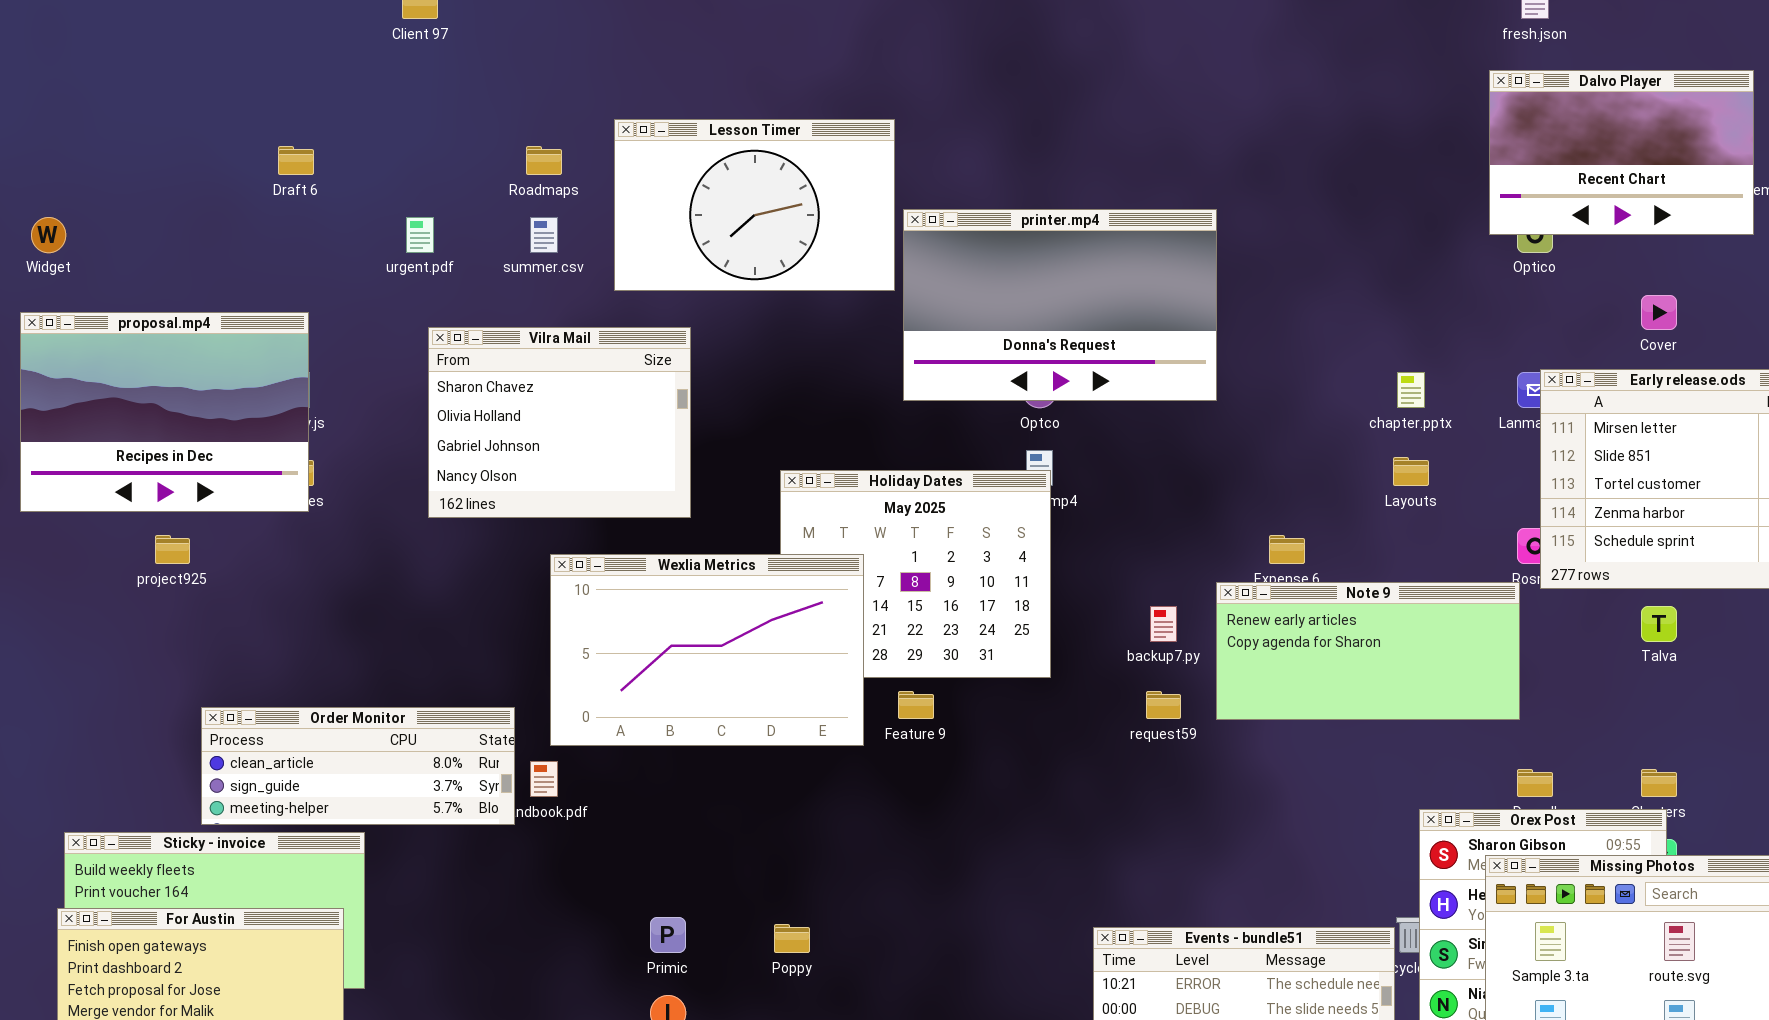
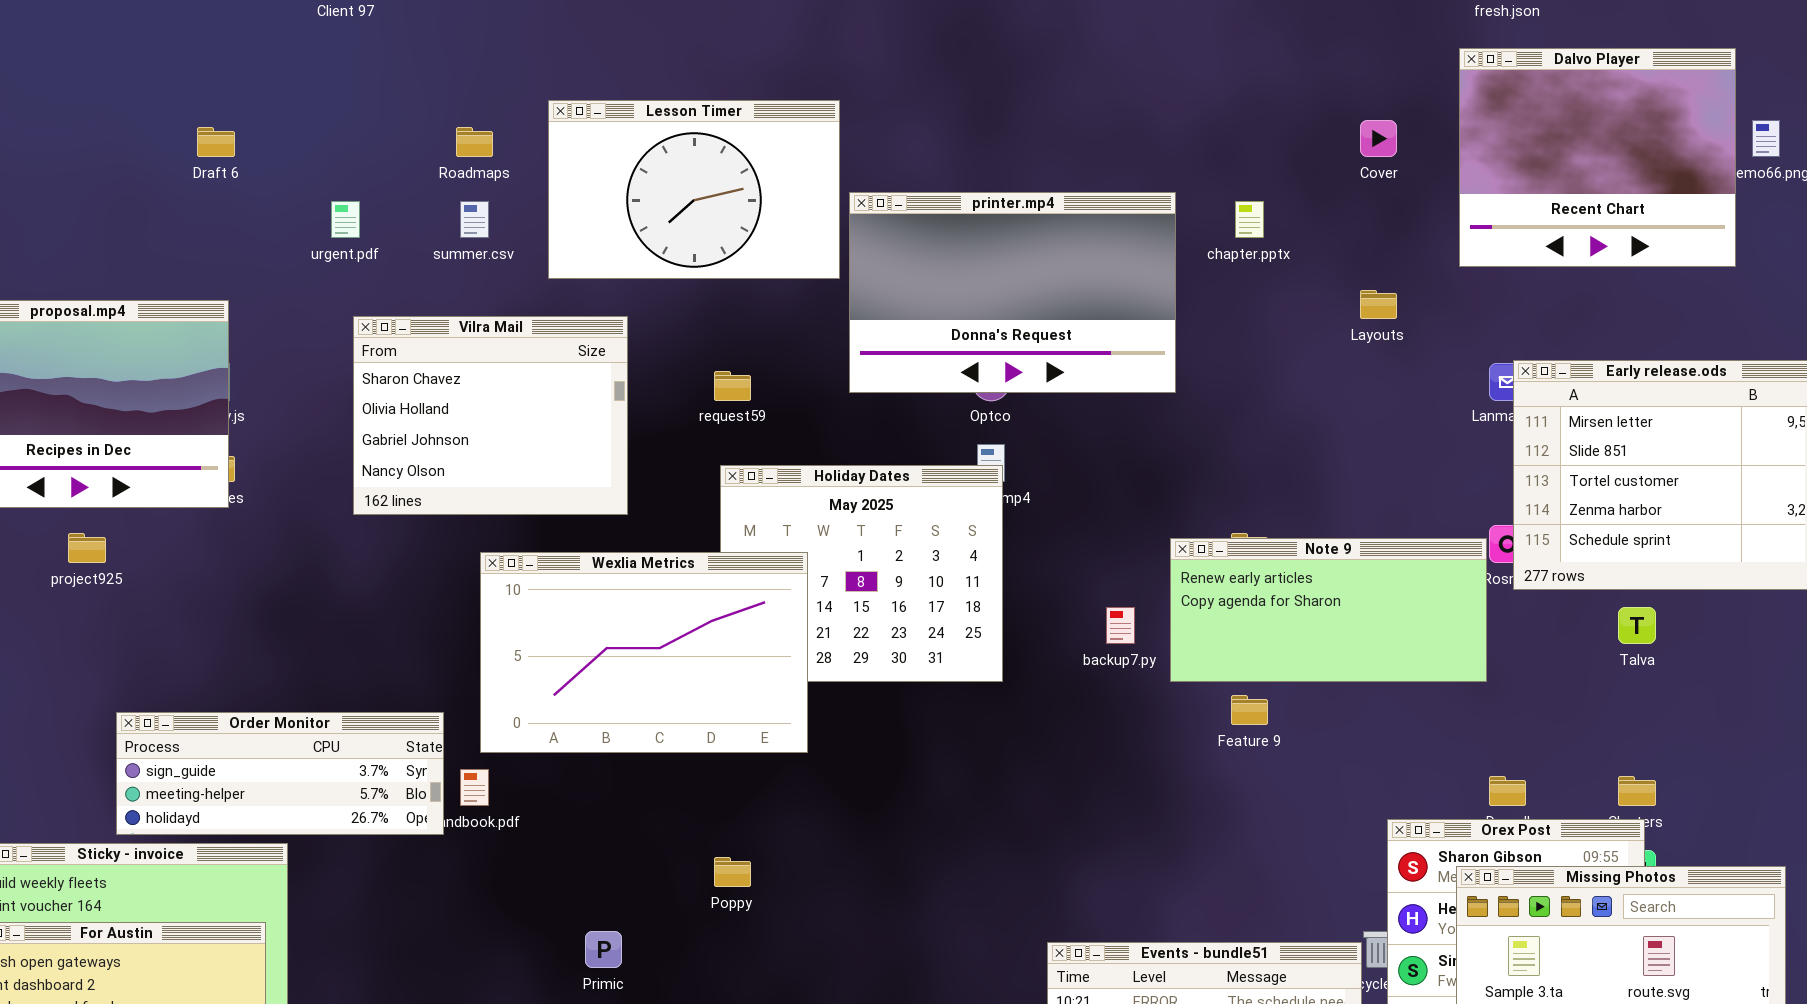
Dalvo Player: [1489,70,1754,235] -> [1459,48,1736,267], resized
Cover: [1641,295,1677,330] -> [1360,120,1397,157], moved
chapter.pptx: [1397,372,1425,408] -> [1235,201,1264,238], moved
Layouts: [1393,457,1429,486] -> [1360,290,1397,319], moved
Note 9: [1216,582,1520,720] -> [1170,538,1487,682], moved
Feature 9: [898,691,934,719] -> [1231,695,1268,725], moved
request59: [1146,691,1181,719] -> [714,371,751,401], moved
Order Monitor: [201,707,515,825] -> [116,712,444,835], scrolled down 1 row
Poppy: [774,924,810,953] -> [714,857,751,887], moved

